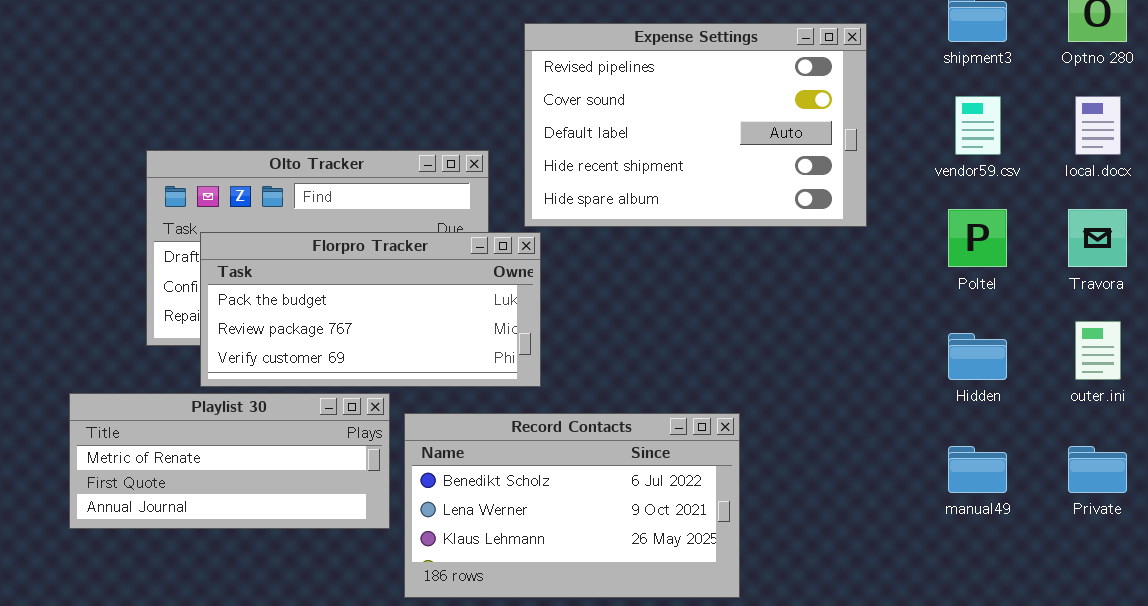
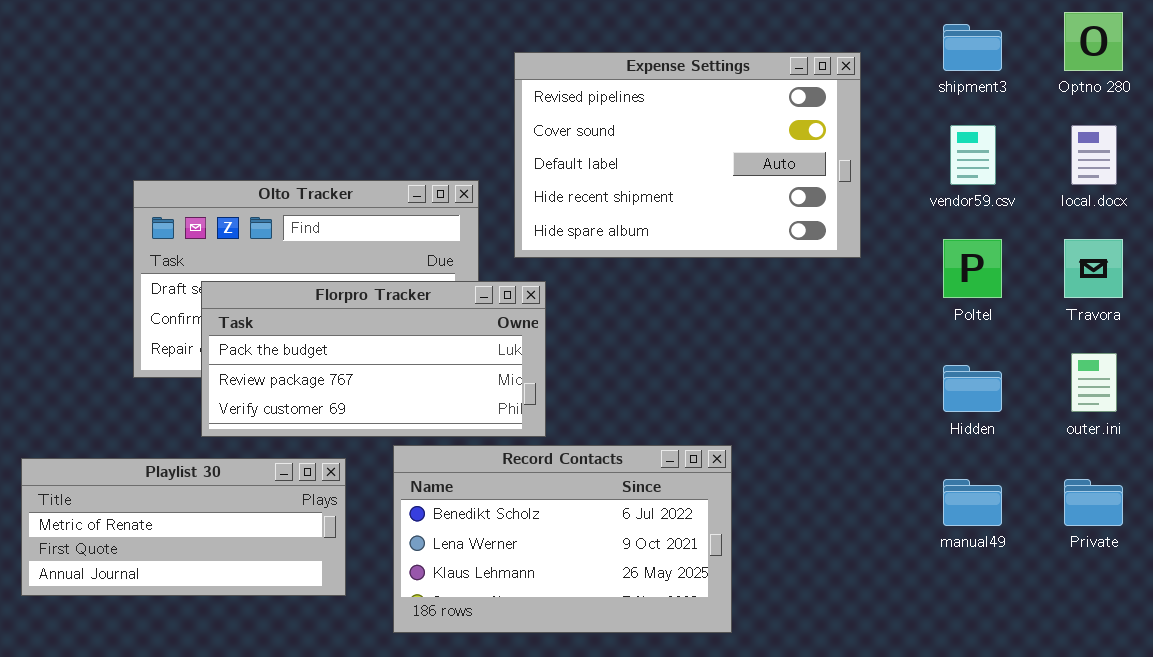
Florpro Tracker: [200,232,541,387] -> [201,281,546,437], moved
Playlist 30: [69,393,390,529] -> [21,458,346,596], moved

